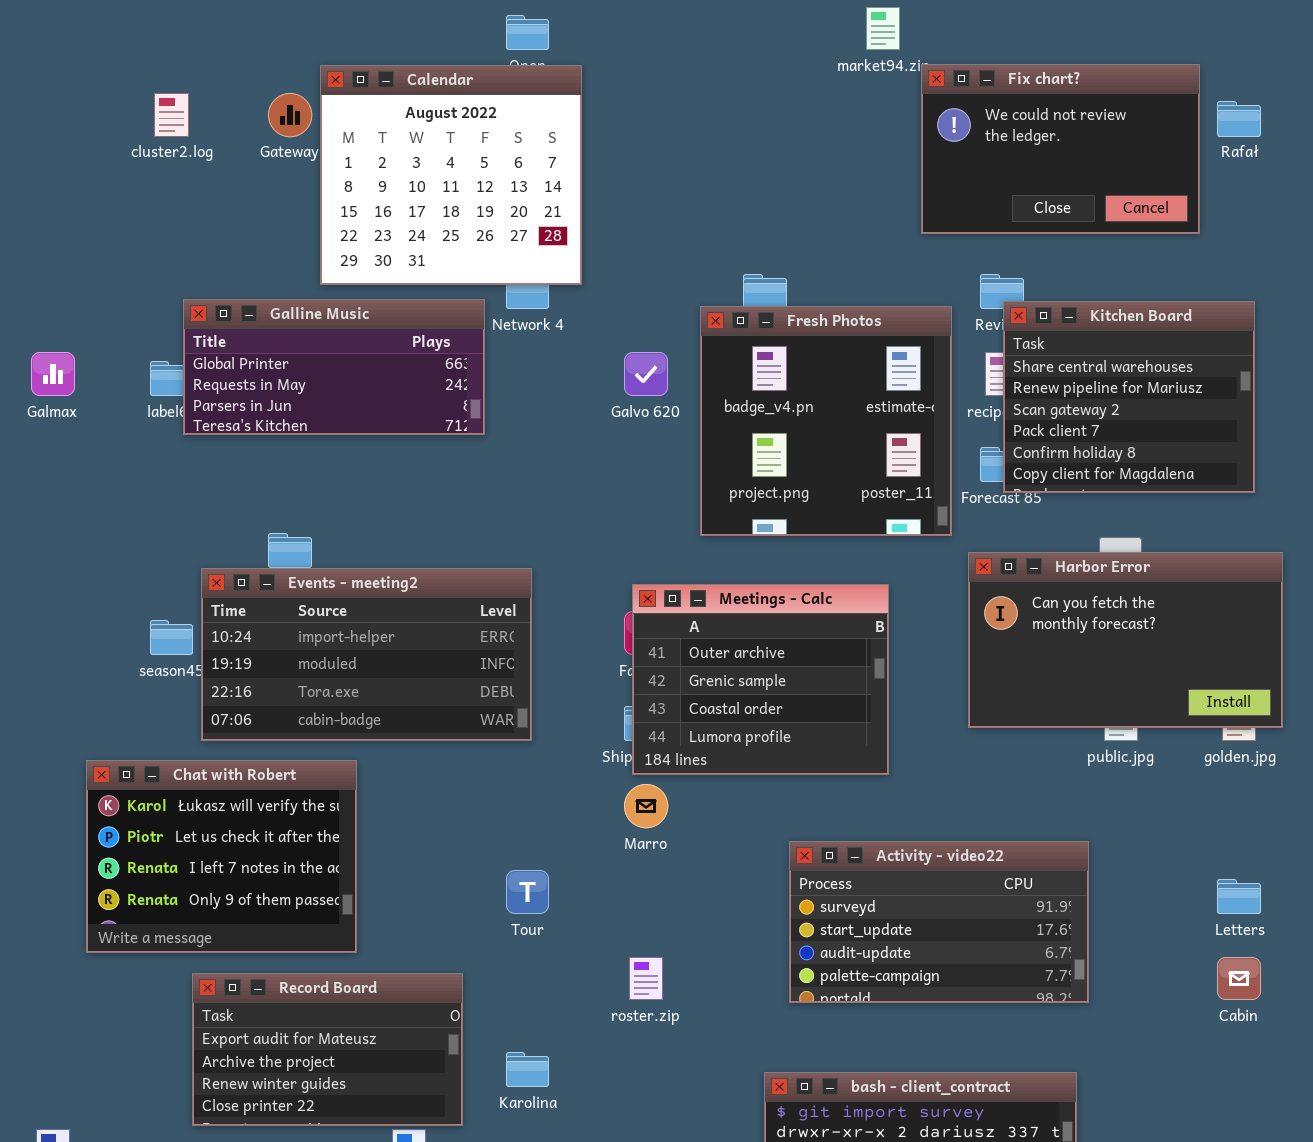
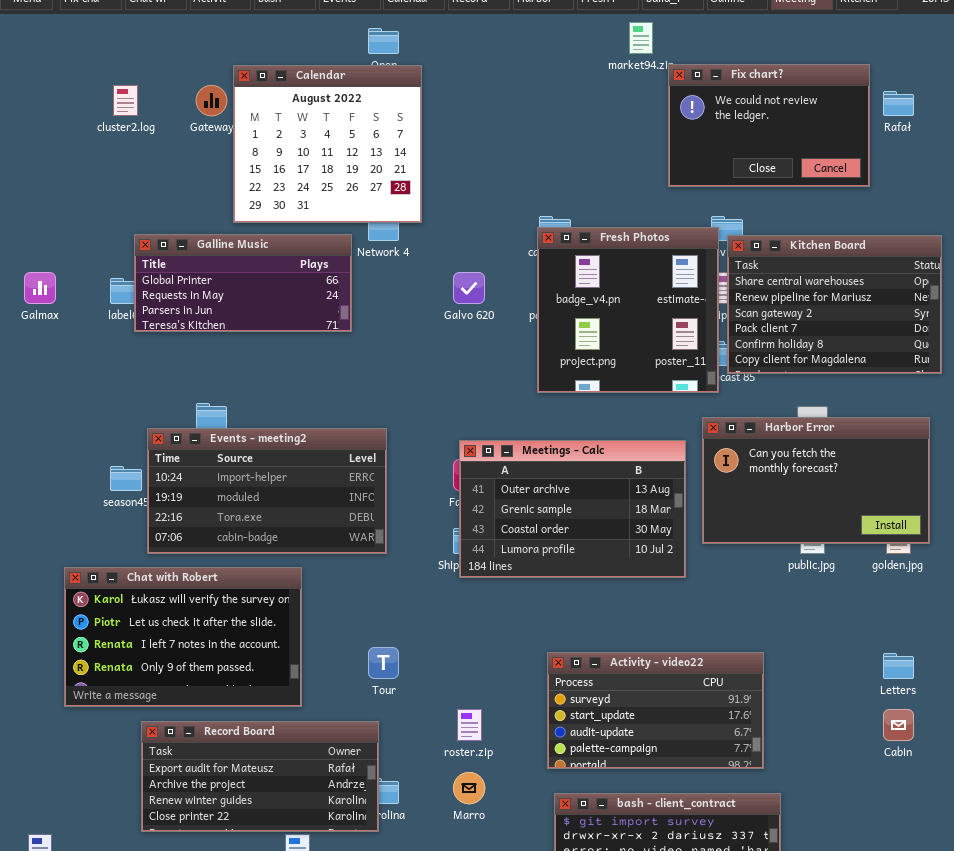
Kitchen Board: [1003,301,1255,493] -> [727,235,942,374], resized
Fresh Photos: [700,306,952,536] -> [537,227,719,393], moved
Meetings - Calc: [632,584,889,775] -> [459,440,686,578], resized
Chat with Robert: [86,760,357,953] -> [64,567,302,707], resized
Marro: [624,784,668,828] -> [453,772,485,804], moved
Activity - video22: [789,841,1089,1003] -> [547,652,764,769], moved
Record Board: [192,973,463,1126] -> [141,721,379,832], resized

